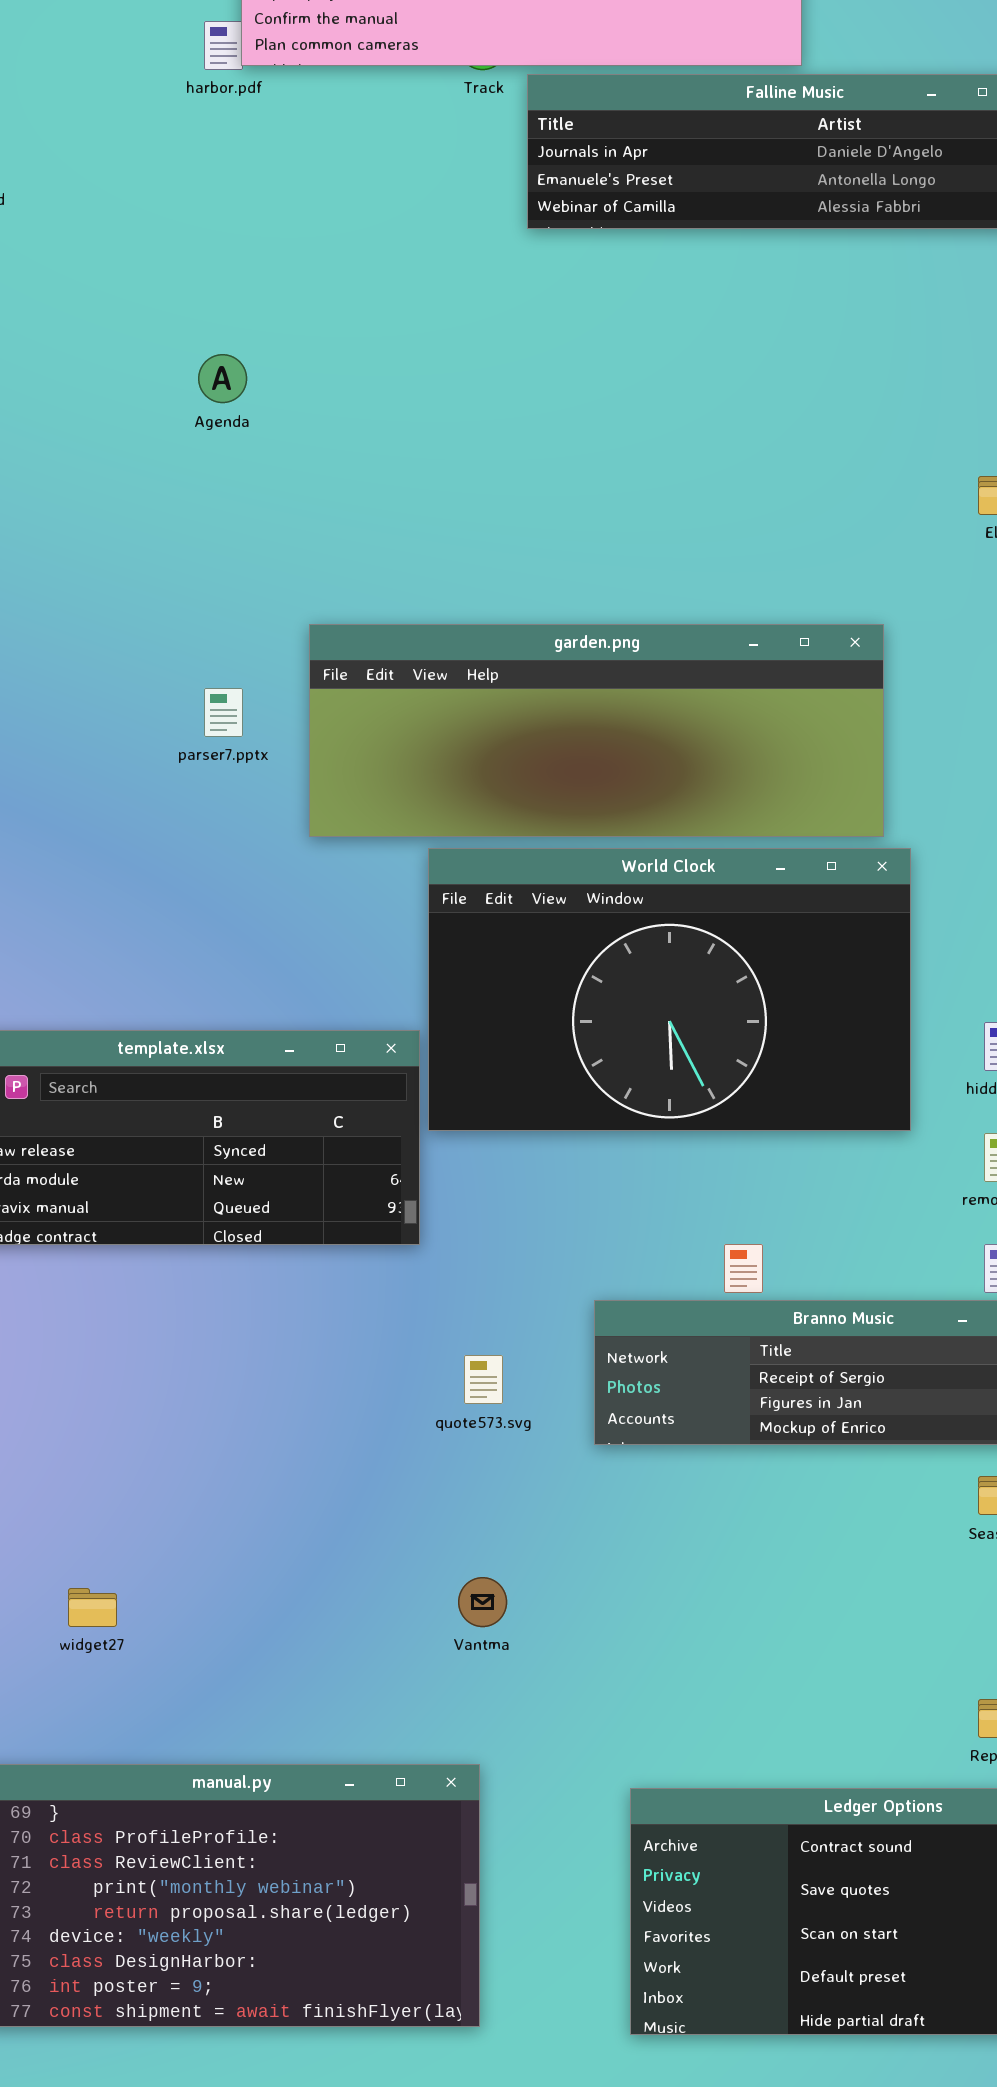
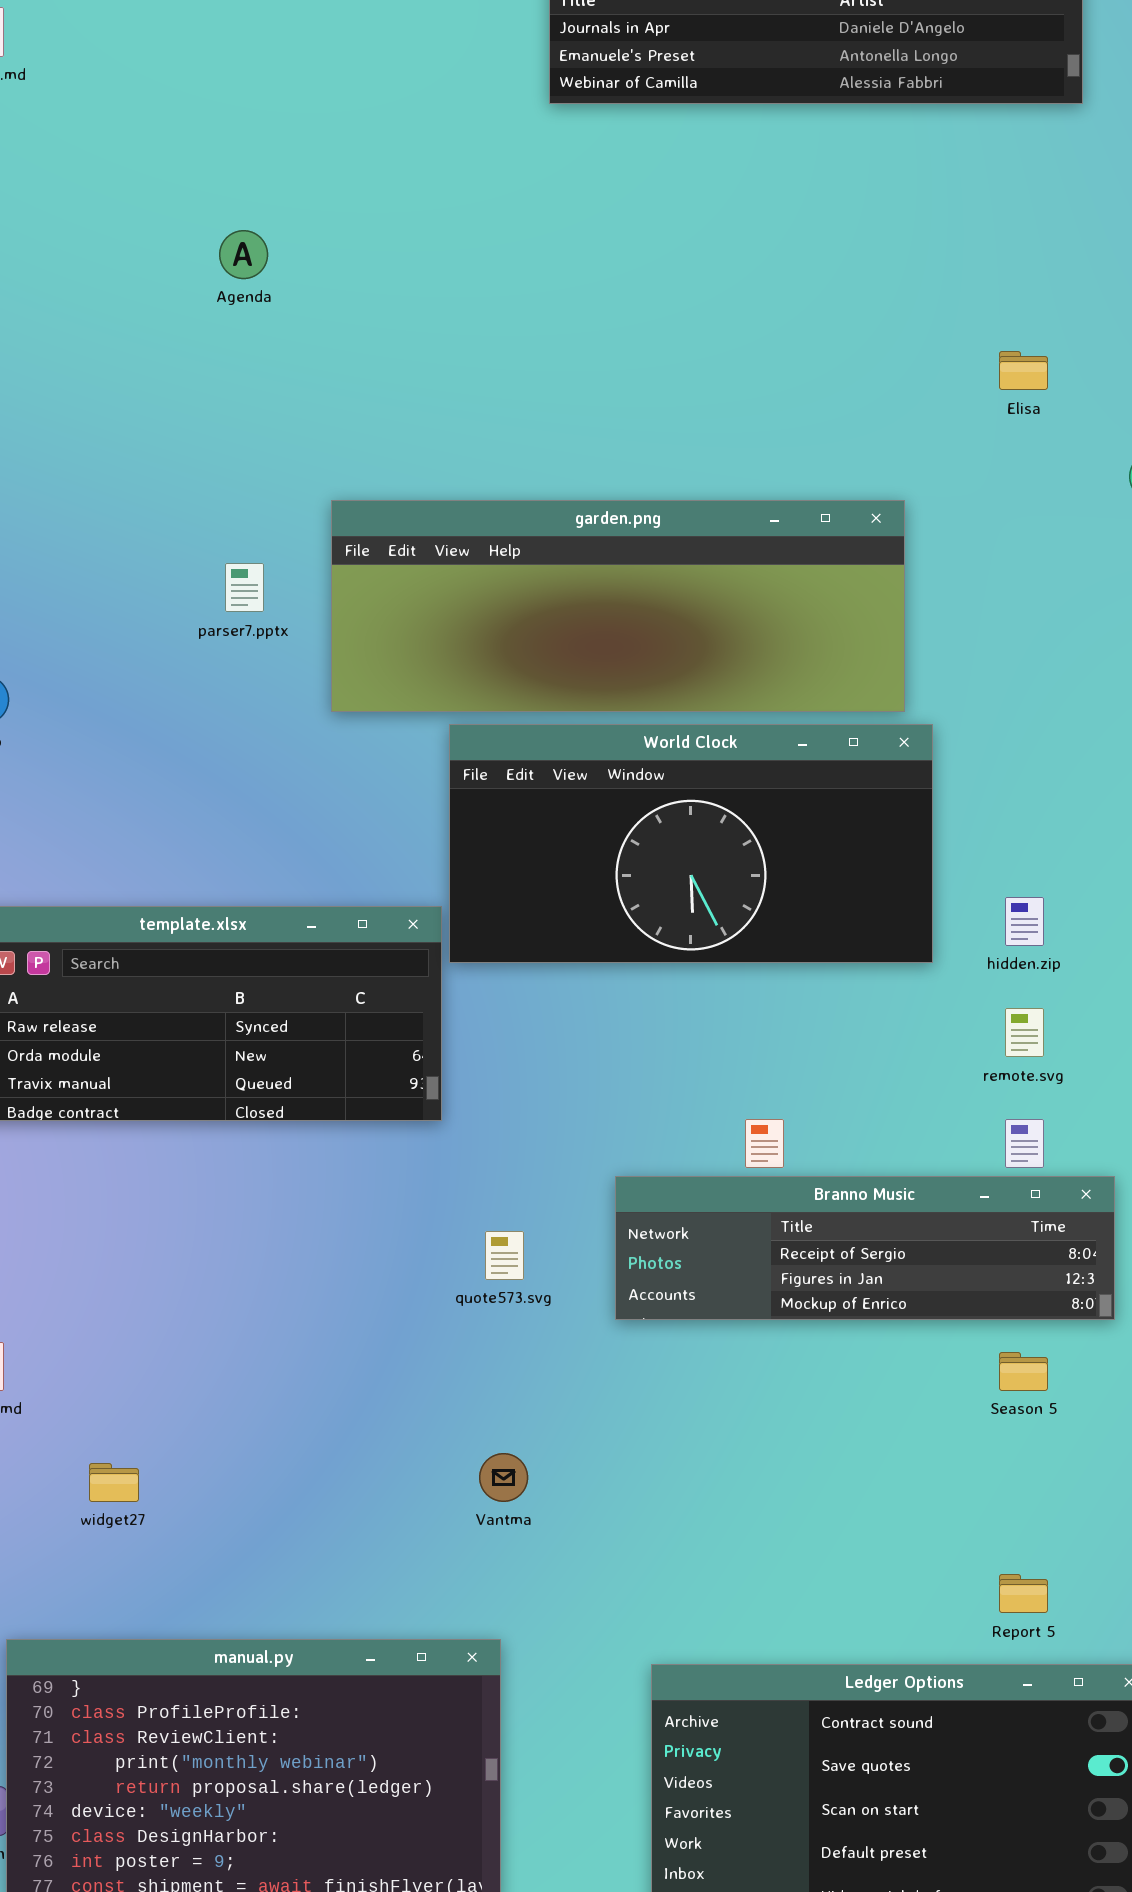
World Clock: [428,848,911,1131] -> [449,724,933,963], resized

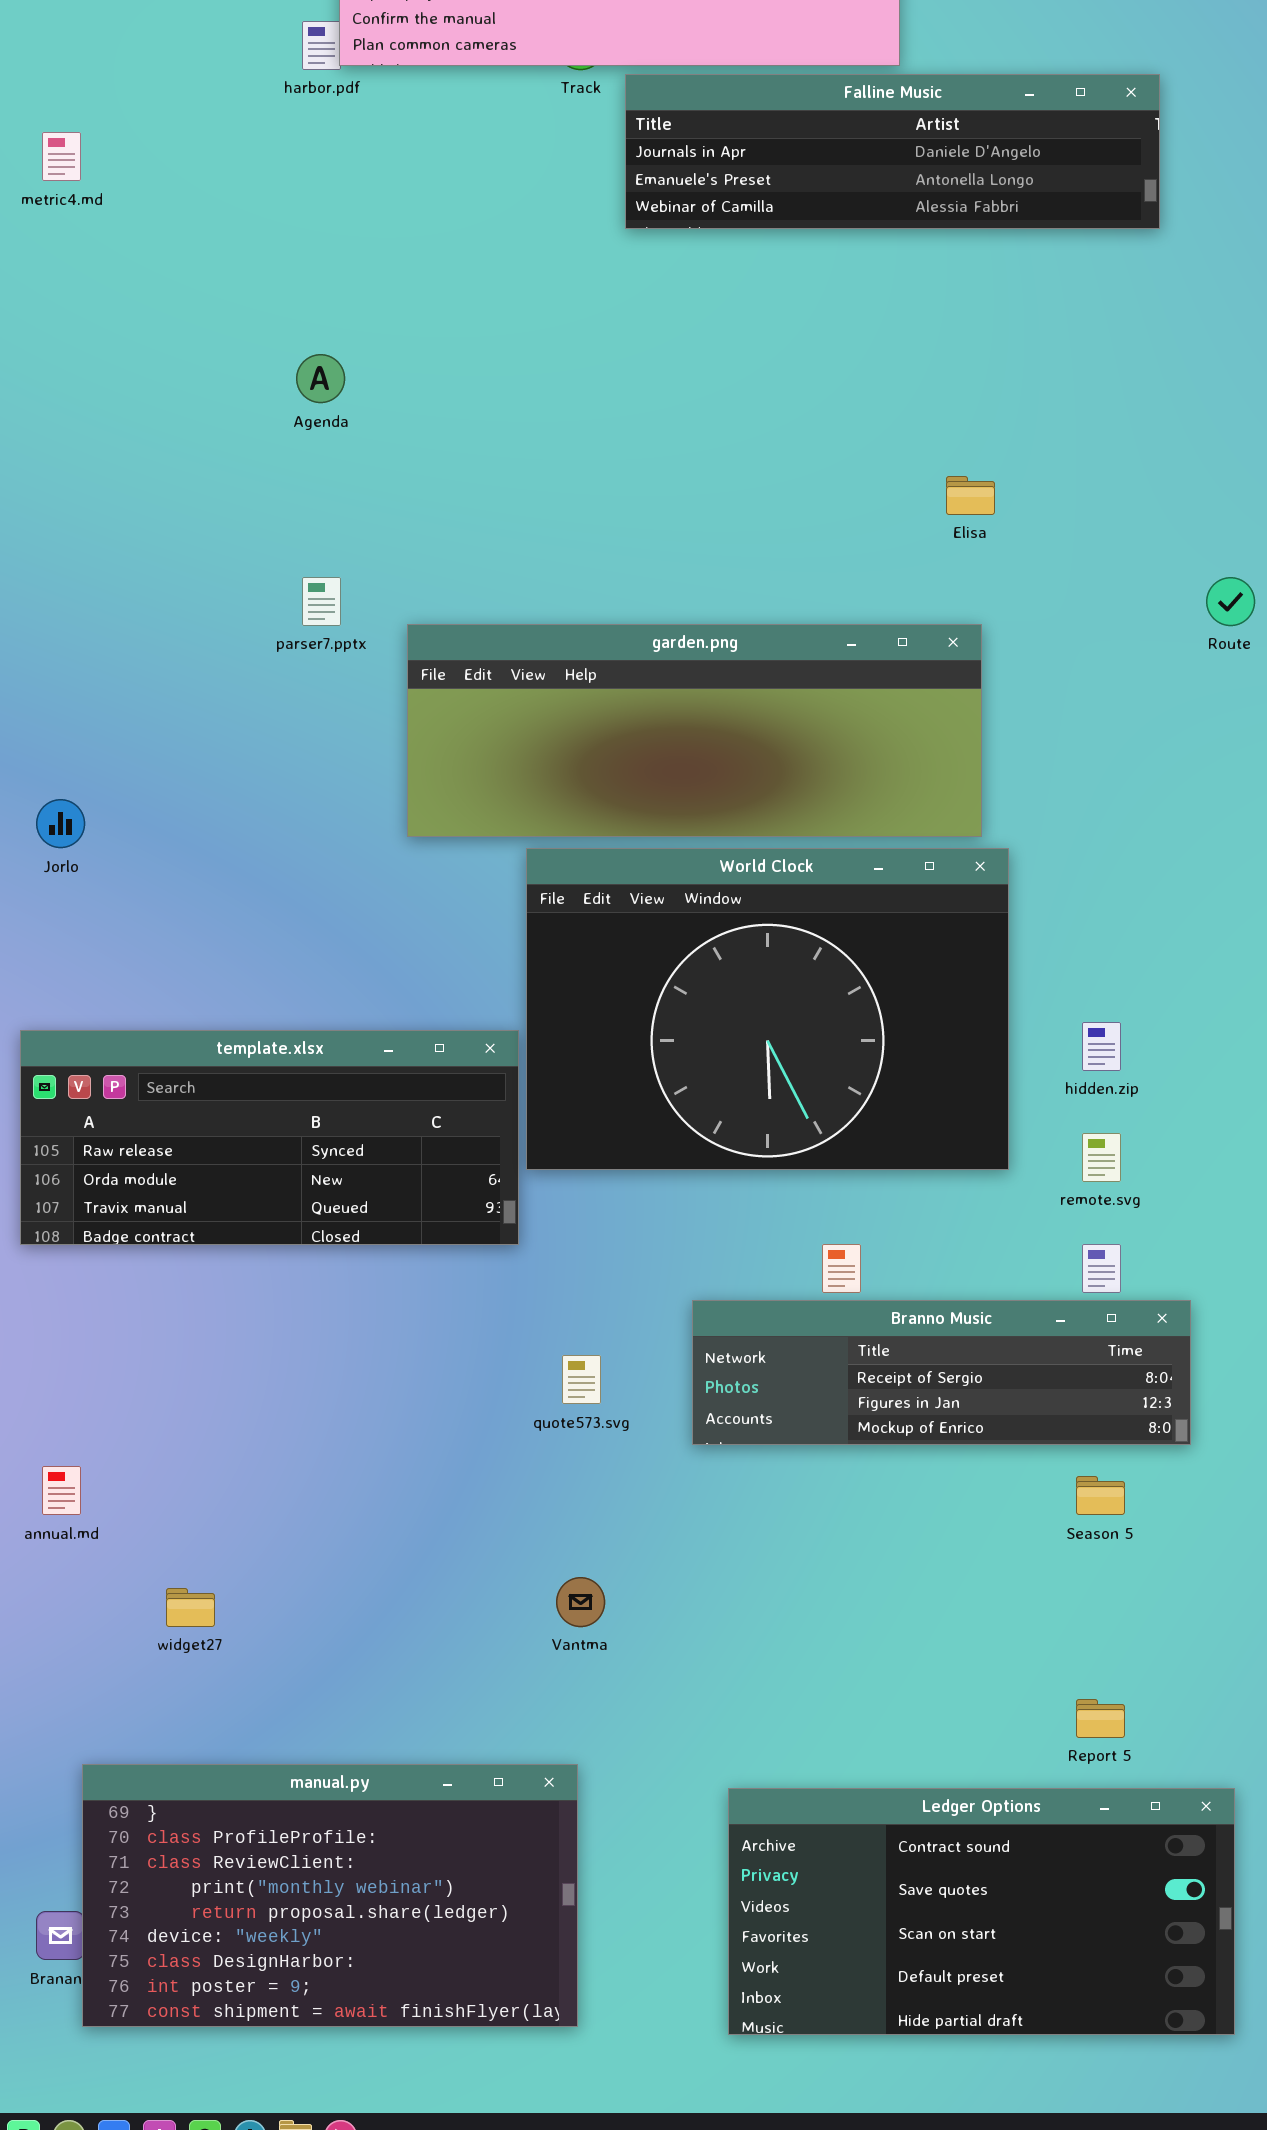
Elisa: [999,351,1048,390] -> [946,476,995,515], moved
parser7.pptx: [225,563,264,612] -> [302,577,341,626], moved
World Clock: [449,724,933,963] -> [526,848,1009,1170], resized

